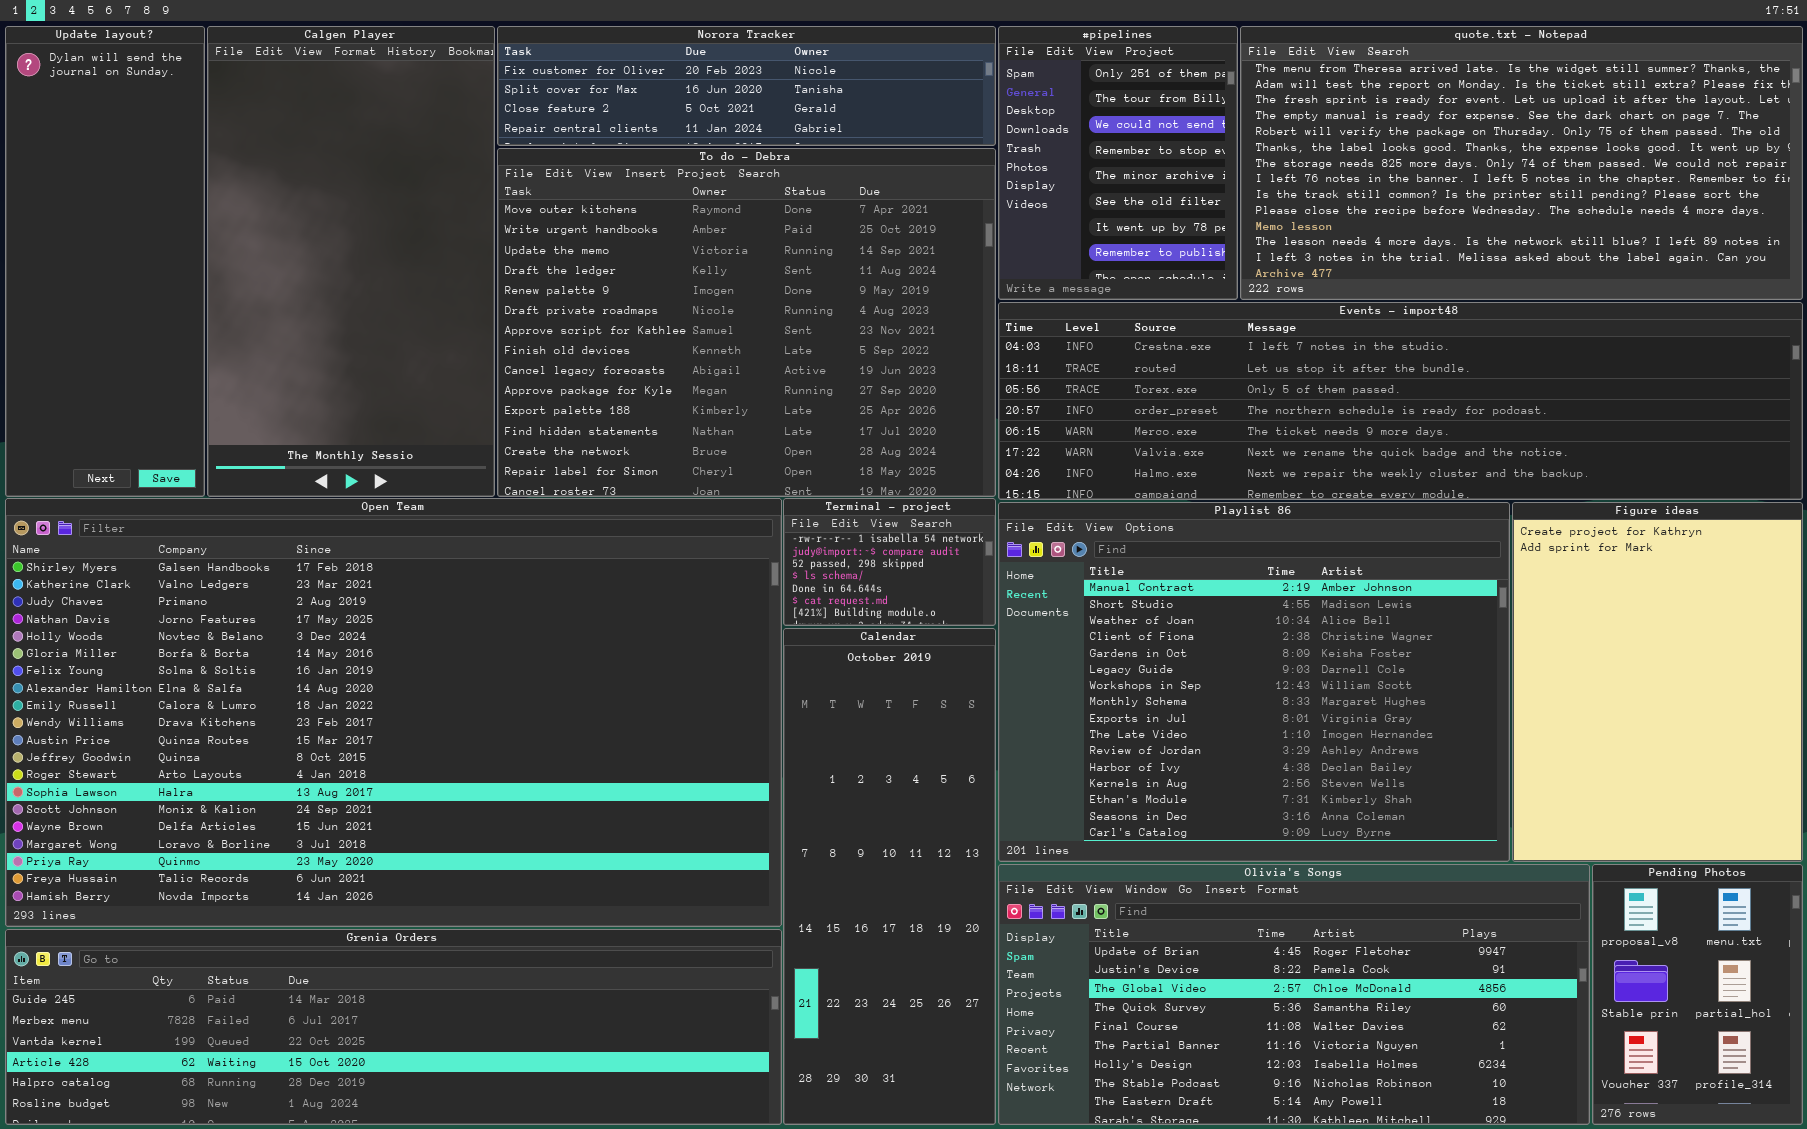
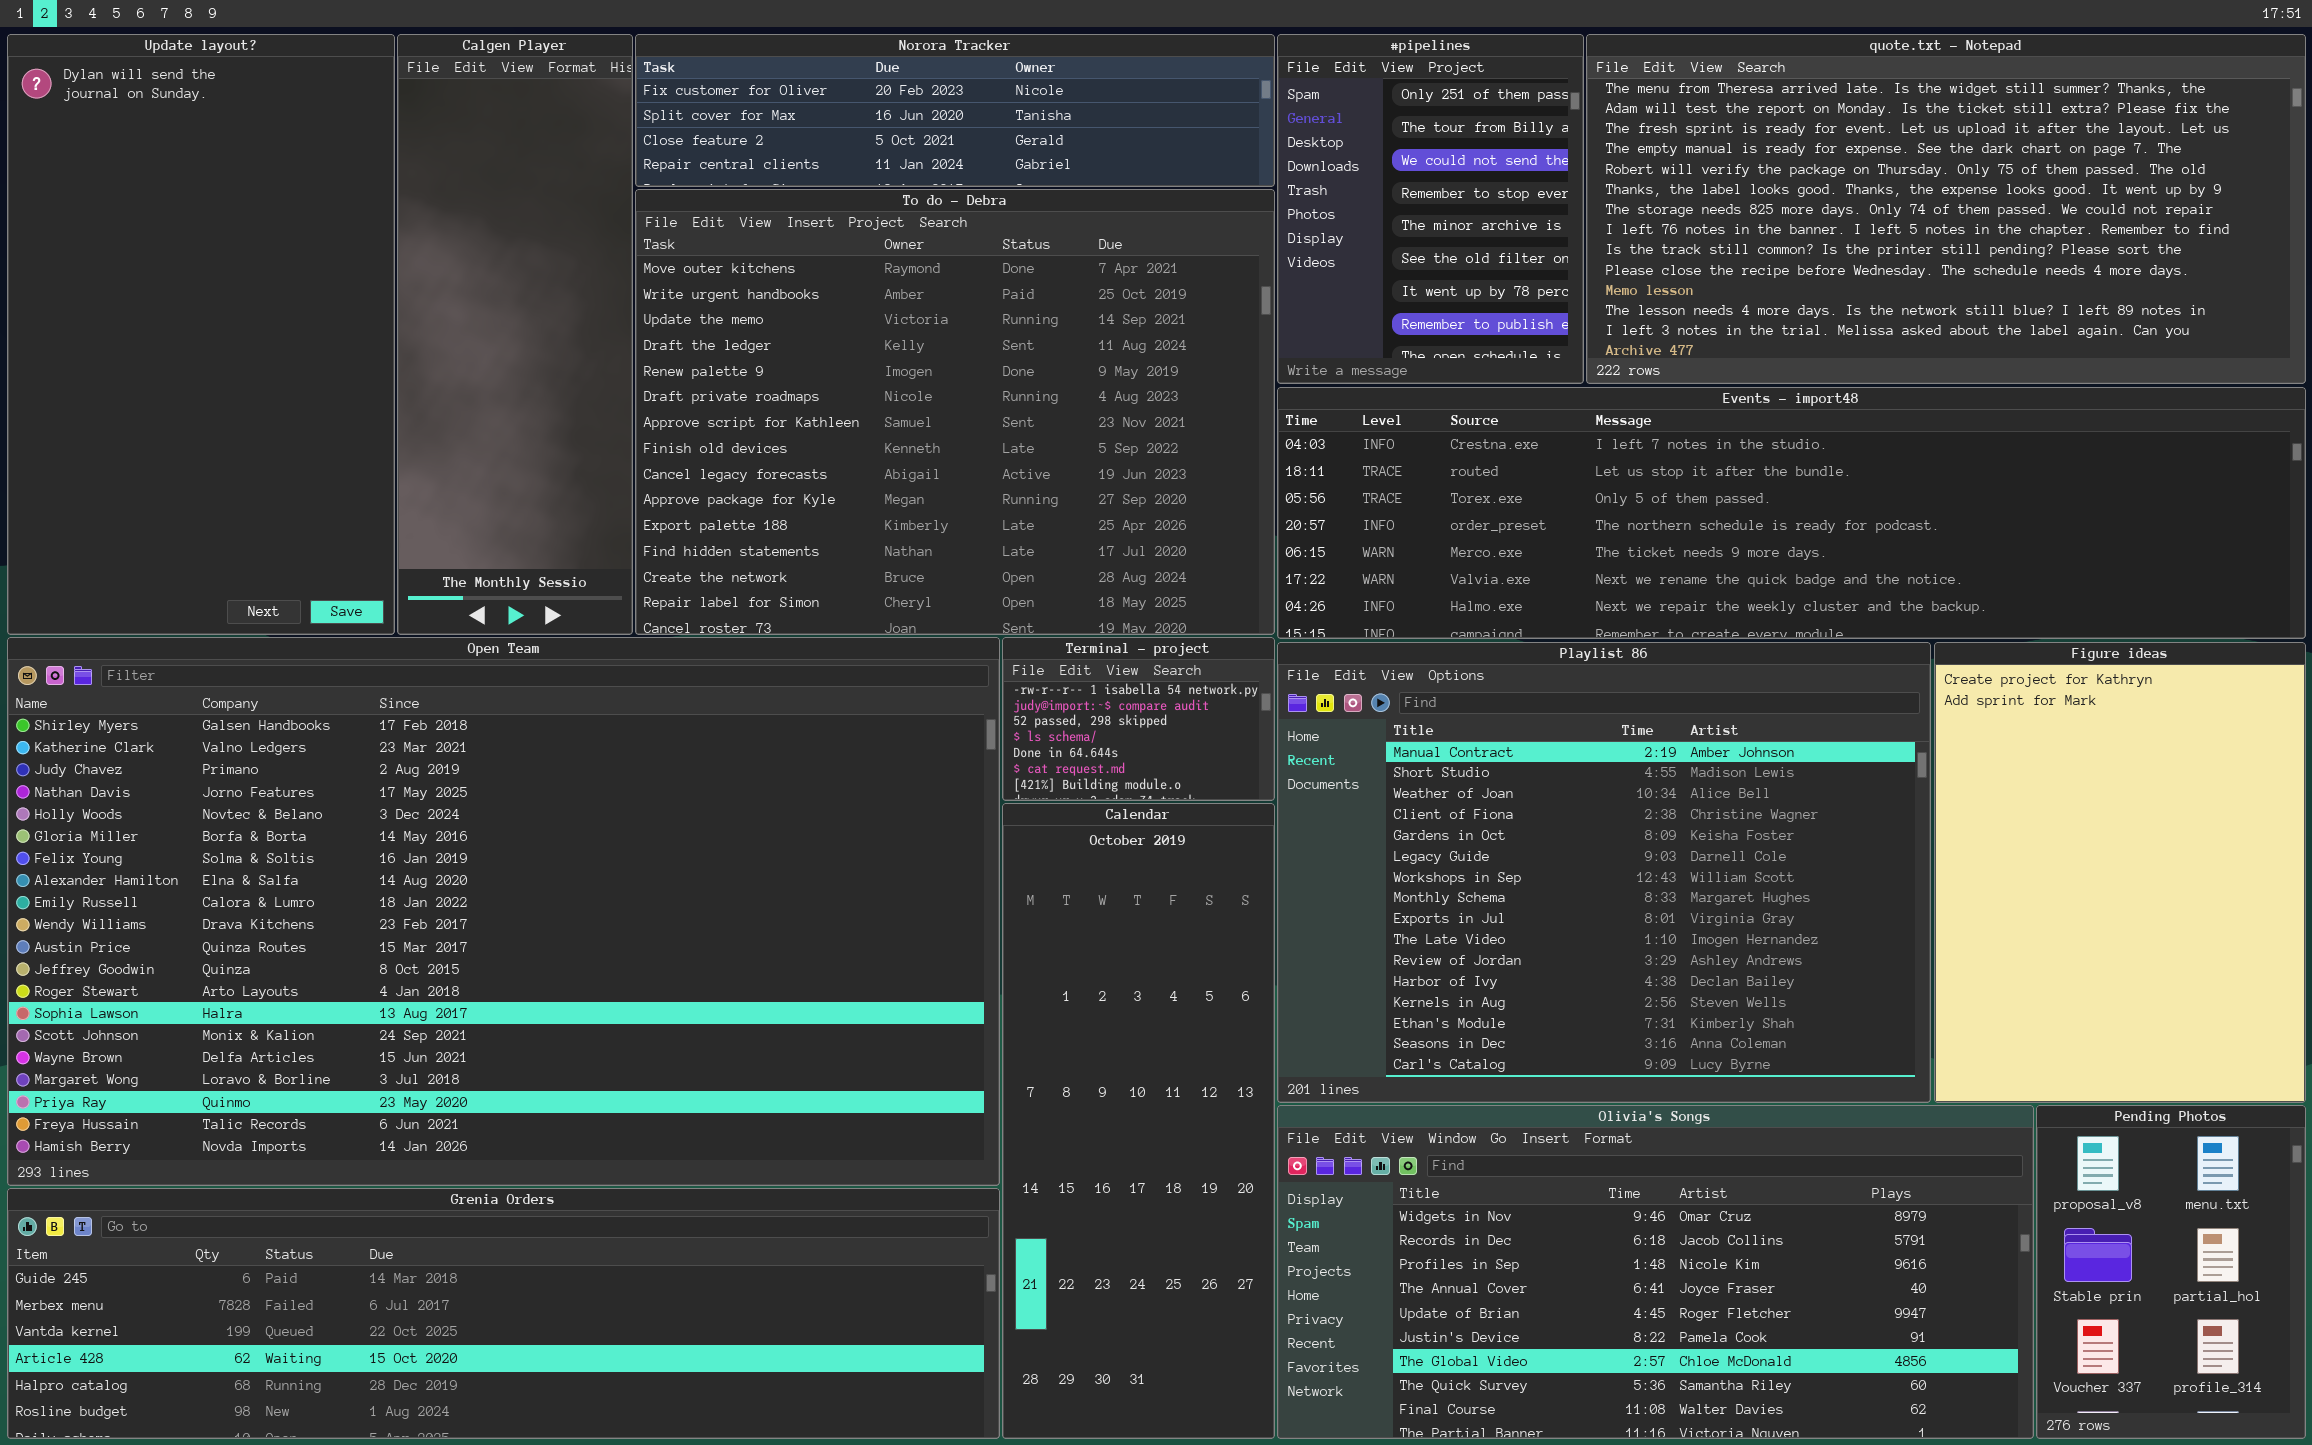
Update layout?: [5,26,205,497] -> [7,34,395,635], resized
Calgen Player: [207,26,495,497] -> [397,34,633,635], resized
Olivia's Songs: [998,864,1590,1125] -> [1277,1105,2034,1439], scrolled up 4 rows

